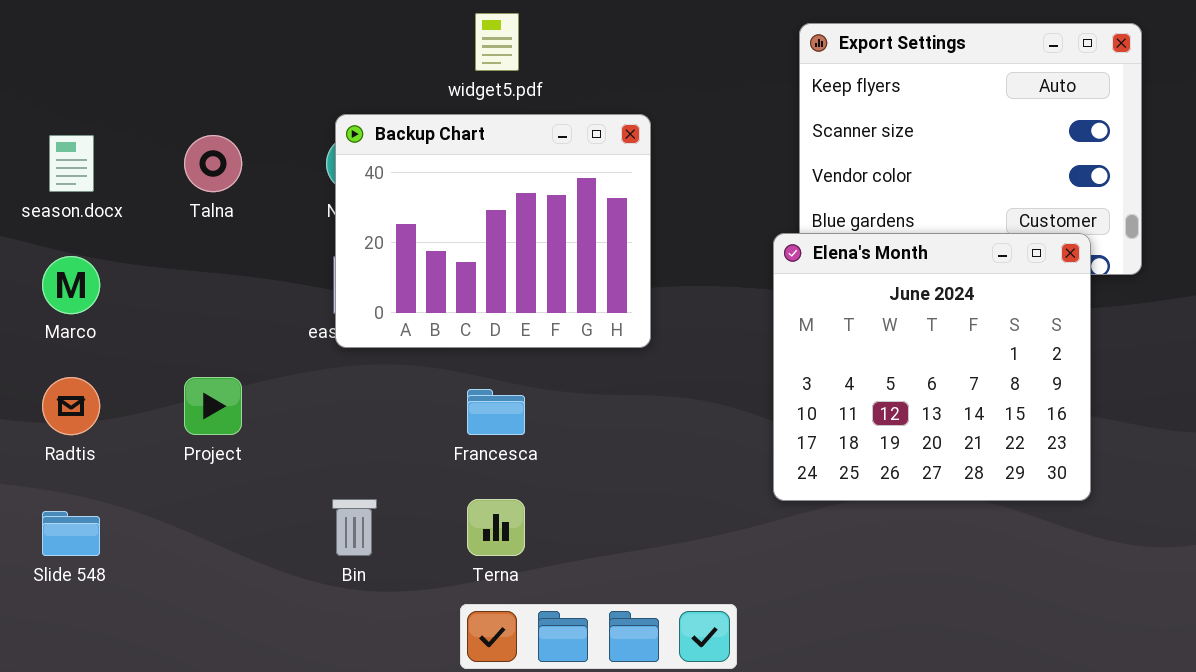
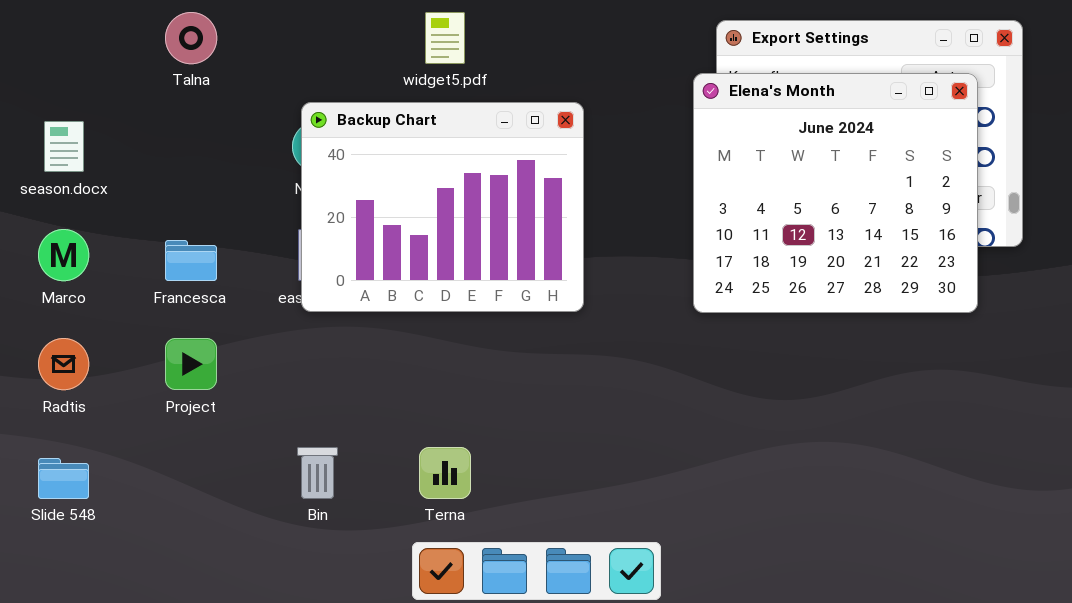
Talna: [184,135,242,192] -> [165,12,217,64], moved
Elena's Month: [773,233,1091,501] -> [693,73,978,313], moved
Francesca: [467,389,525,435] -> [165,240,217,281], moved

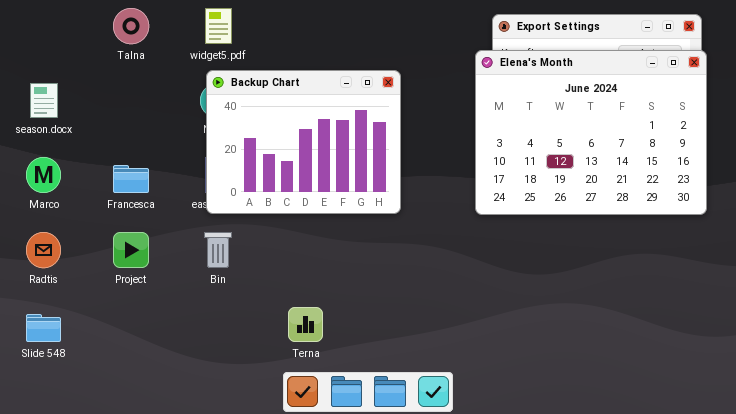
widget5.pdf: [425,12,465,64] -> [205,8,232,44], moved
Elena's Month: [693,73,978,313] -> [475,50,707,215], resized
Bin: [297,447,338,499] -> [204,232,232,268], moved

